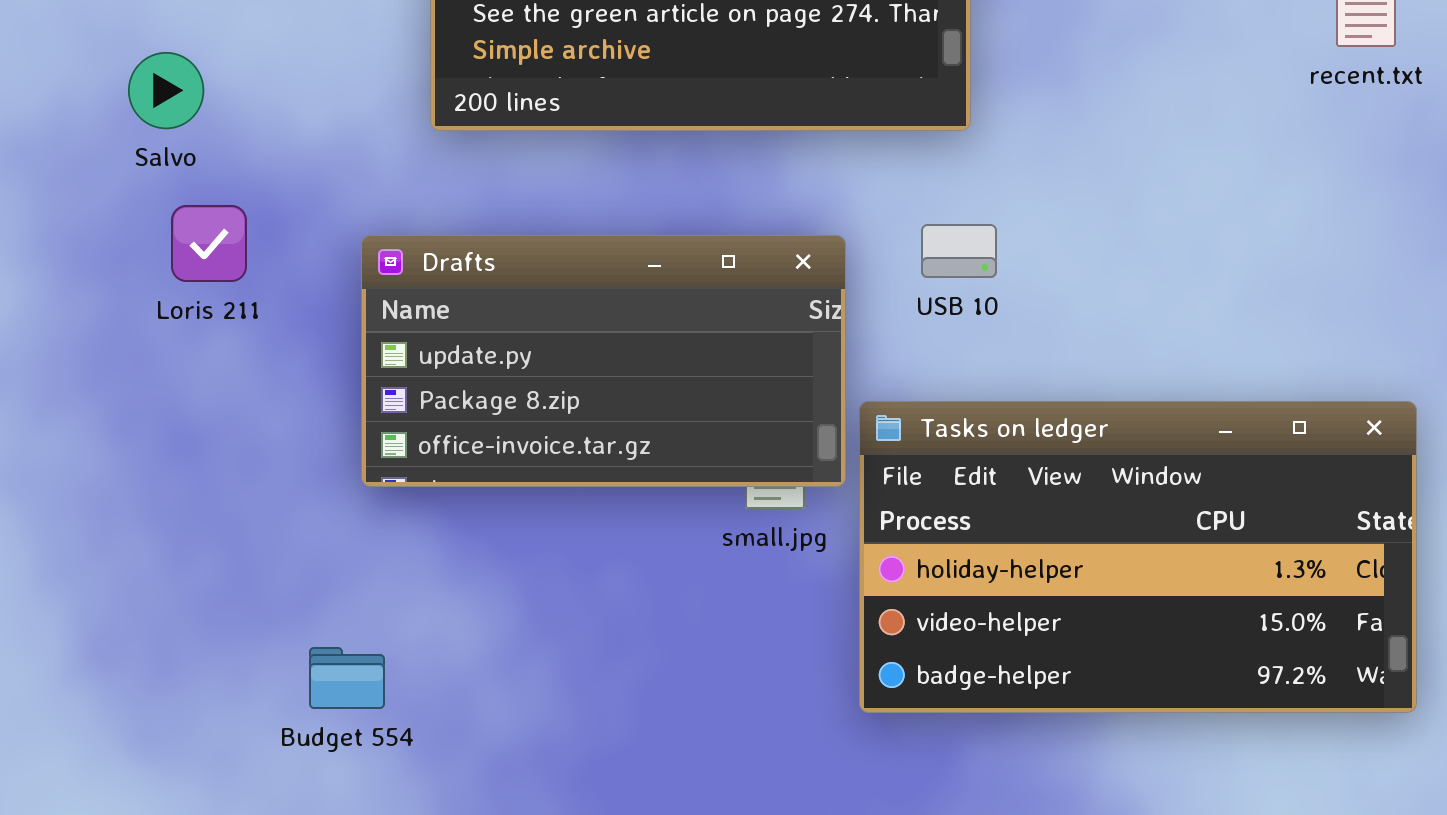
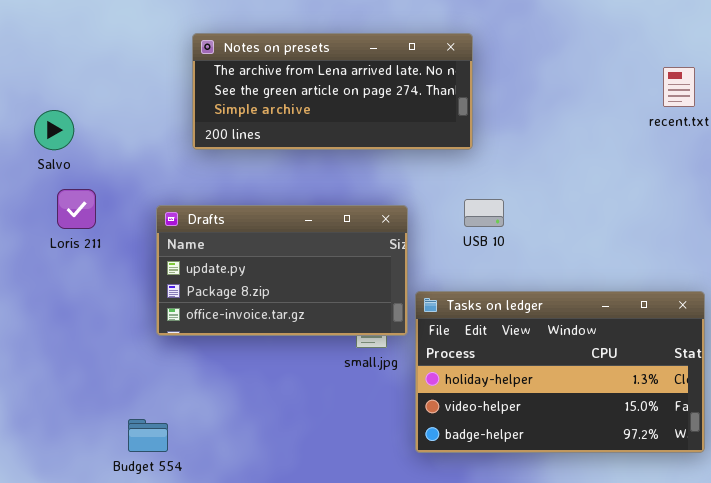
USB 10: [921,224,997,278] -> [464,199,504,227], moved

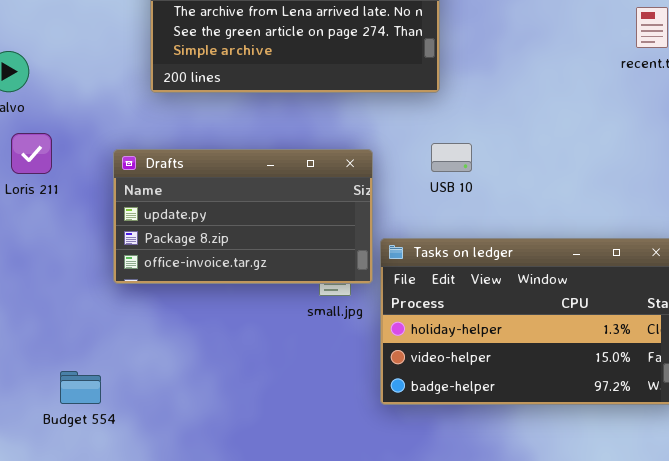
Budget 554: [128,419,168,452] -> [60,371,101,404], moved

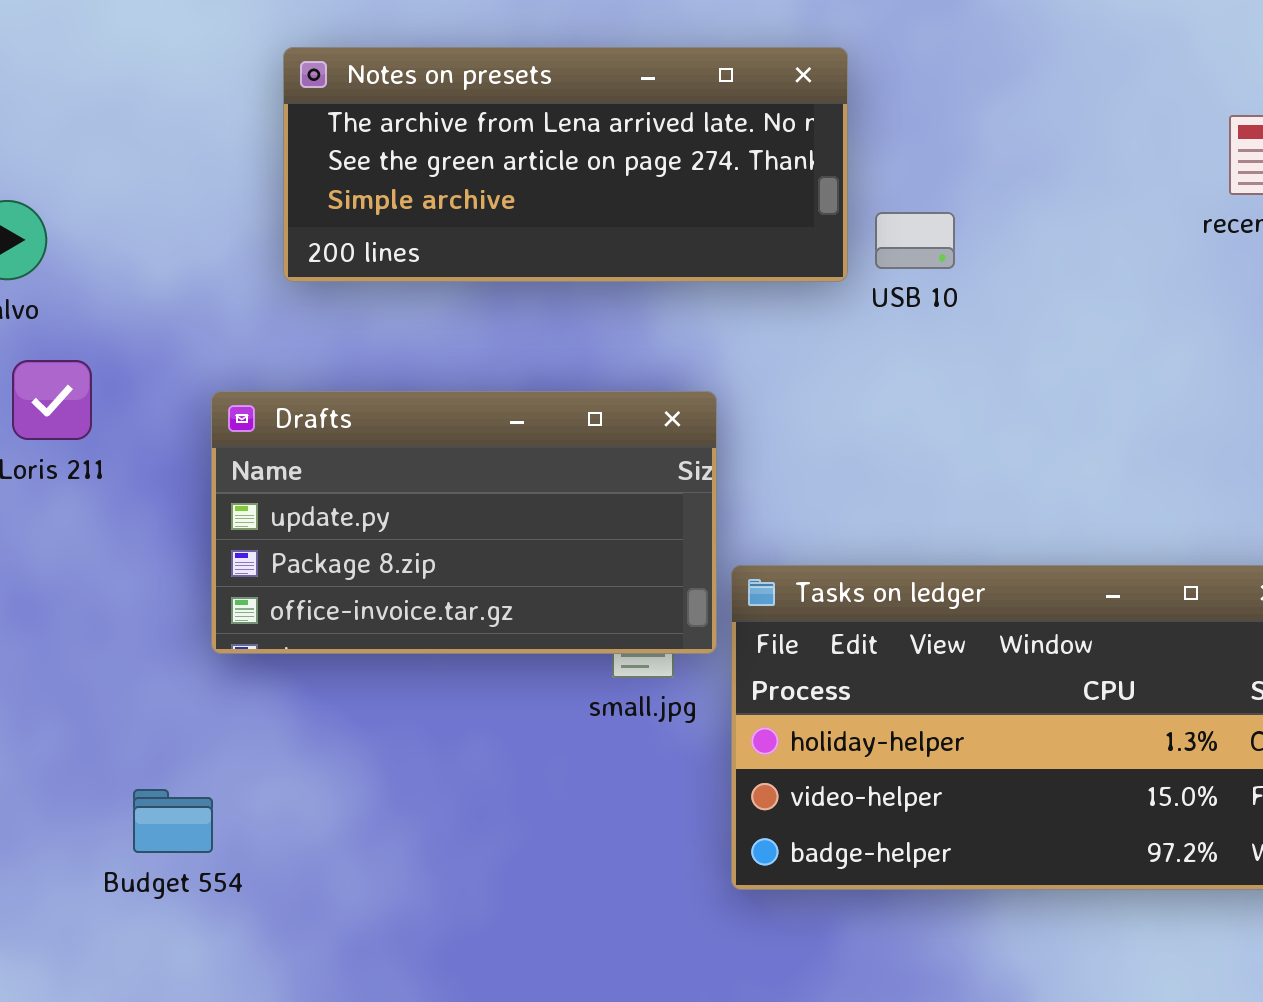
USB 10: [431,143,472,172] -> [875,212,955,269], moved
Budget 554: [60,371,101,404] -> [133,789,213,853], moved

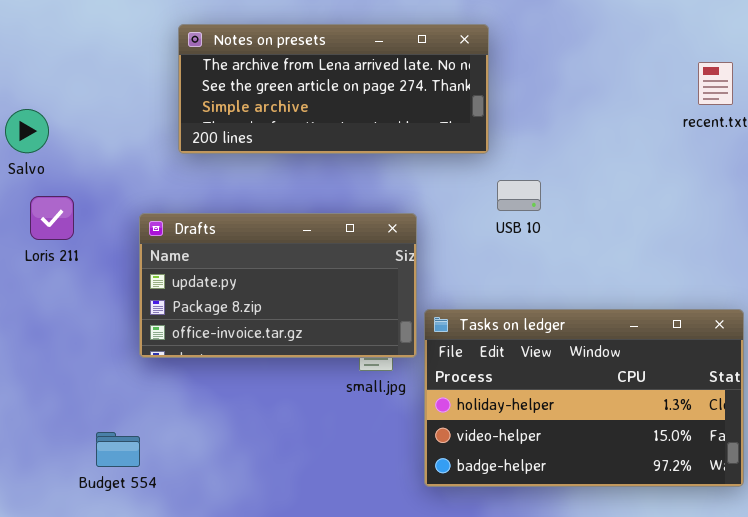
USB 10: [875,212,955,269] -> [497,180,541,211], moved

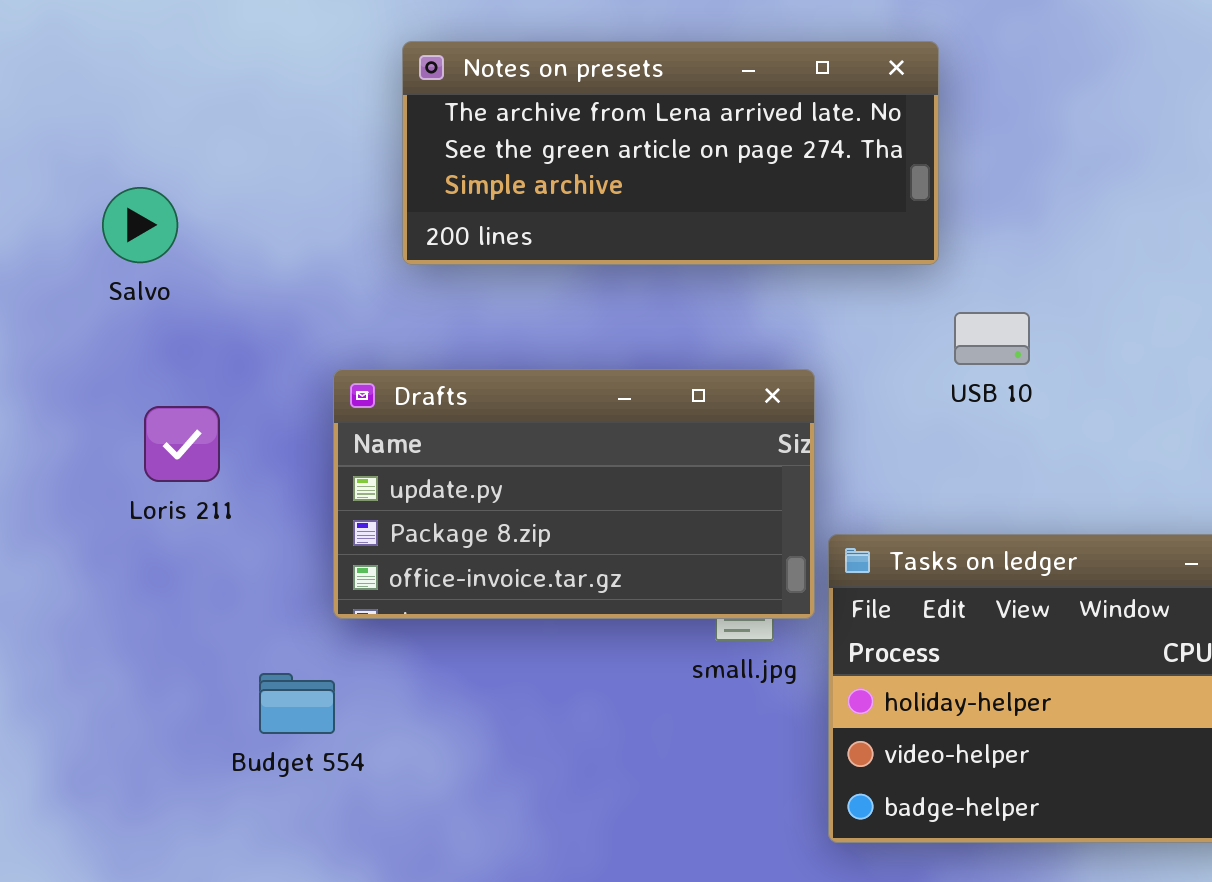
Loris 211: [30,196,74,240] -> [144,406,220,482], moved
Budget 554: [96,432,140,467] -> [259,673,335,734], moved

